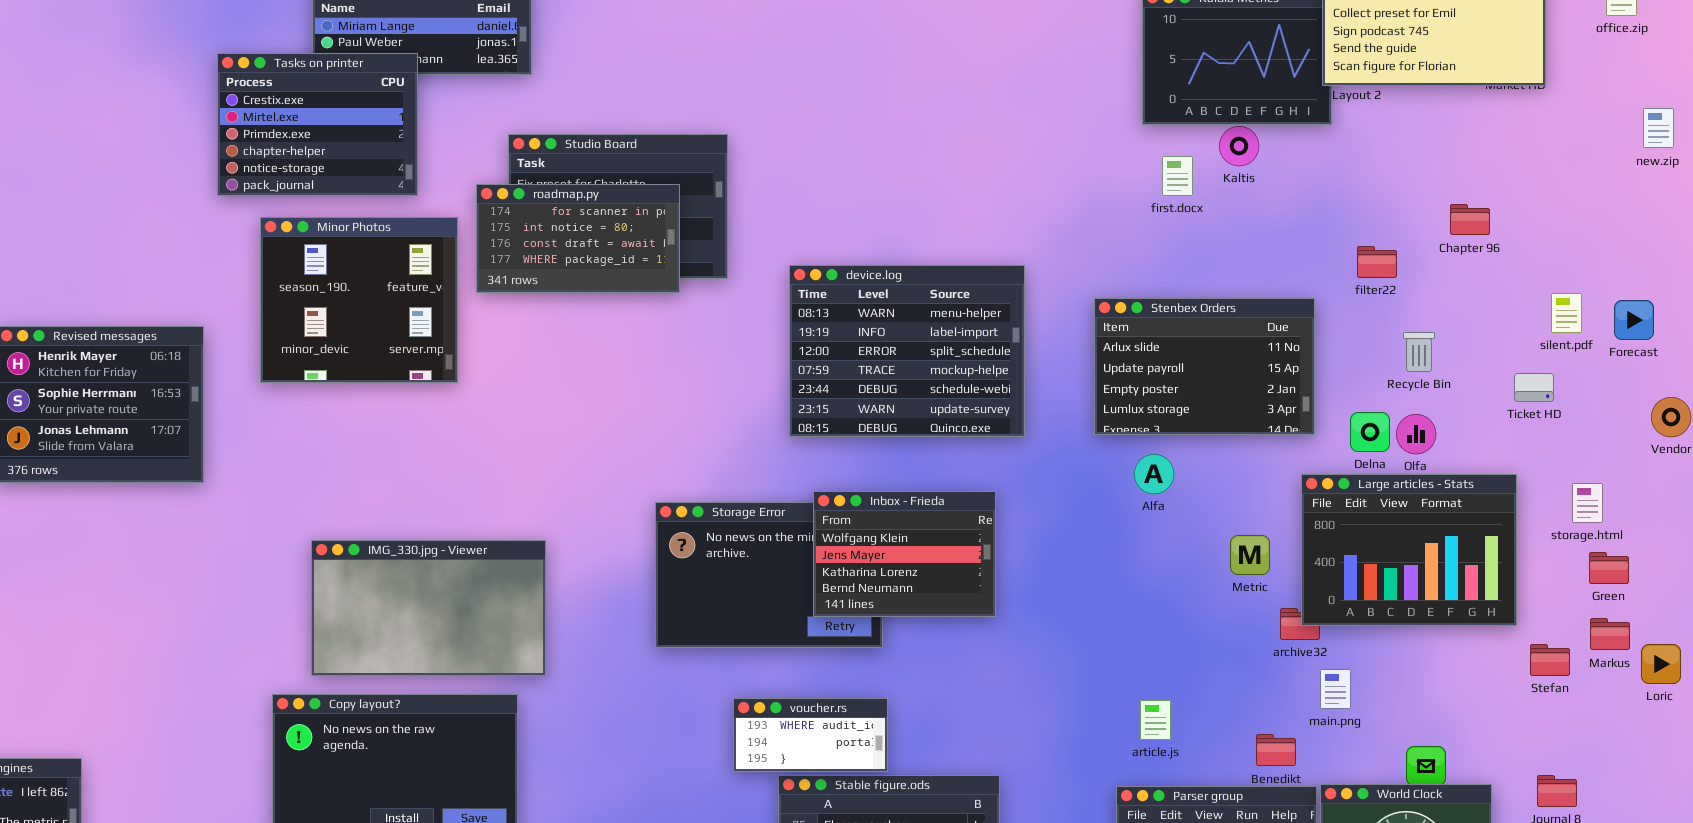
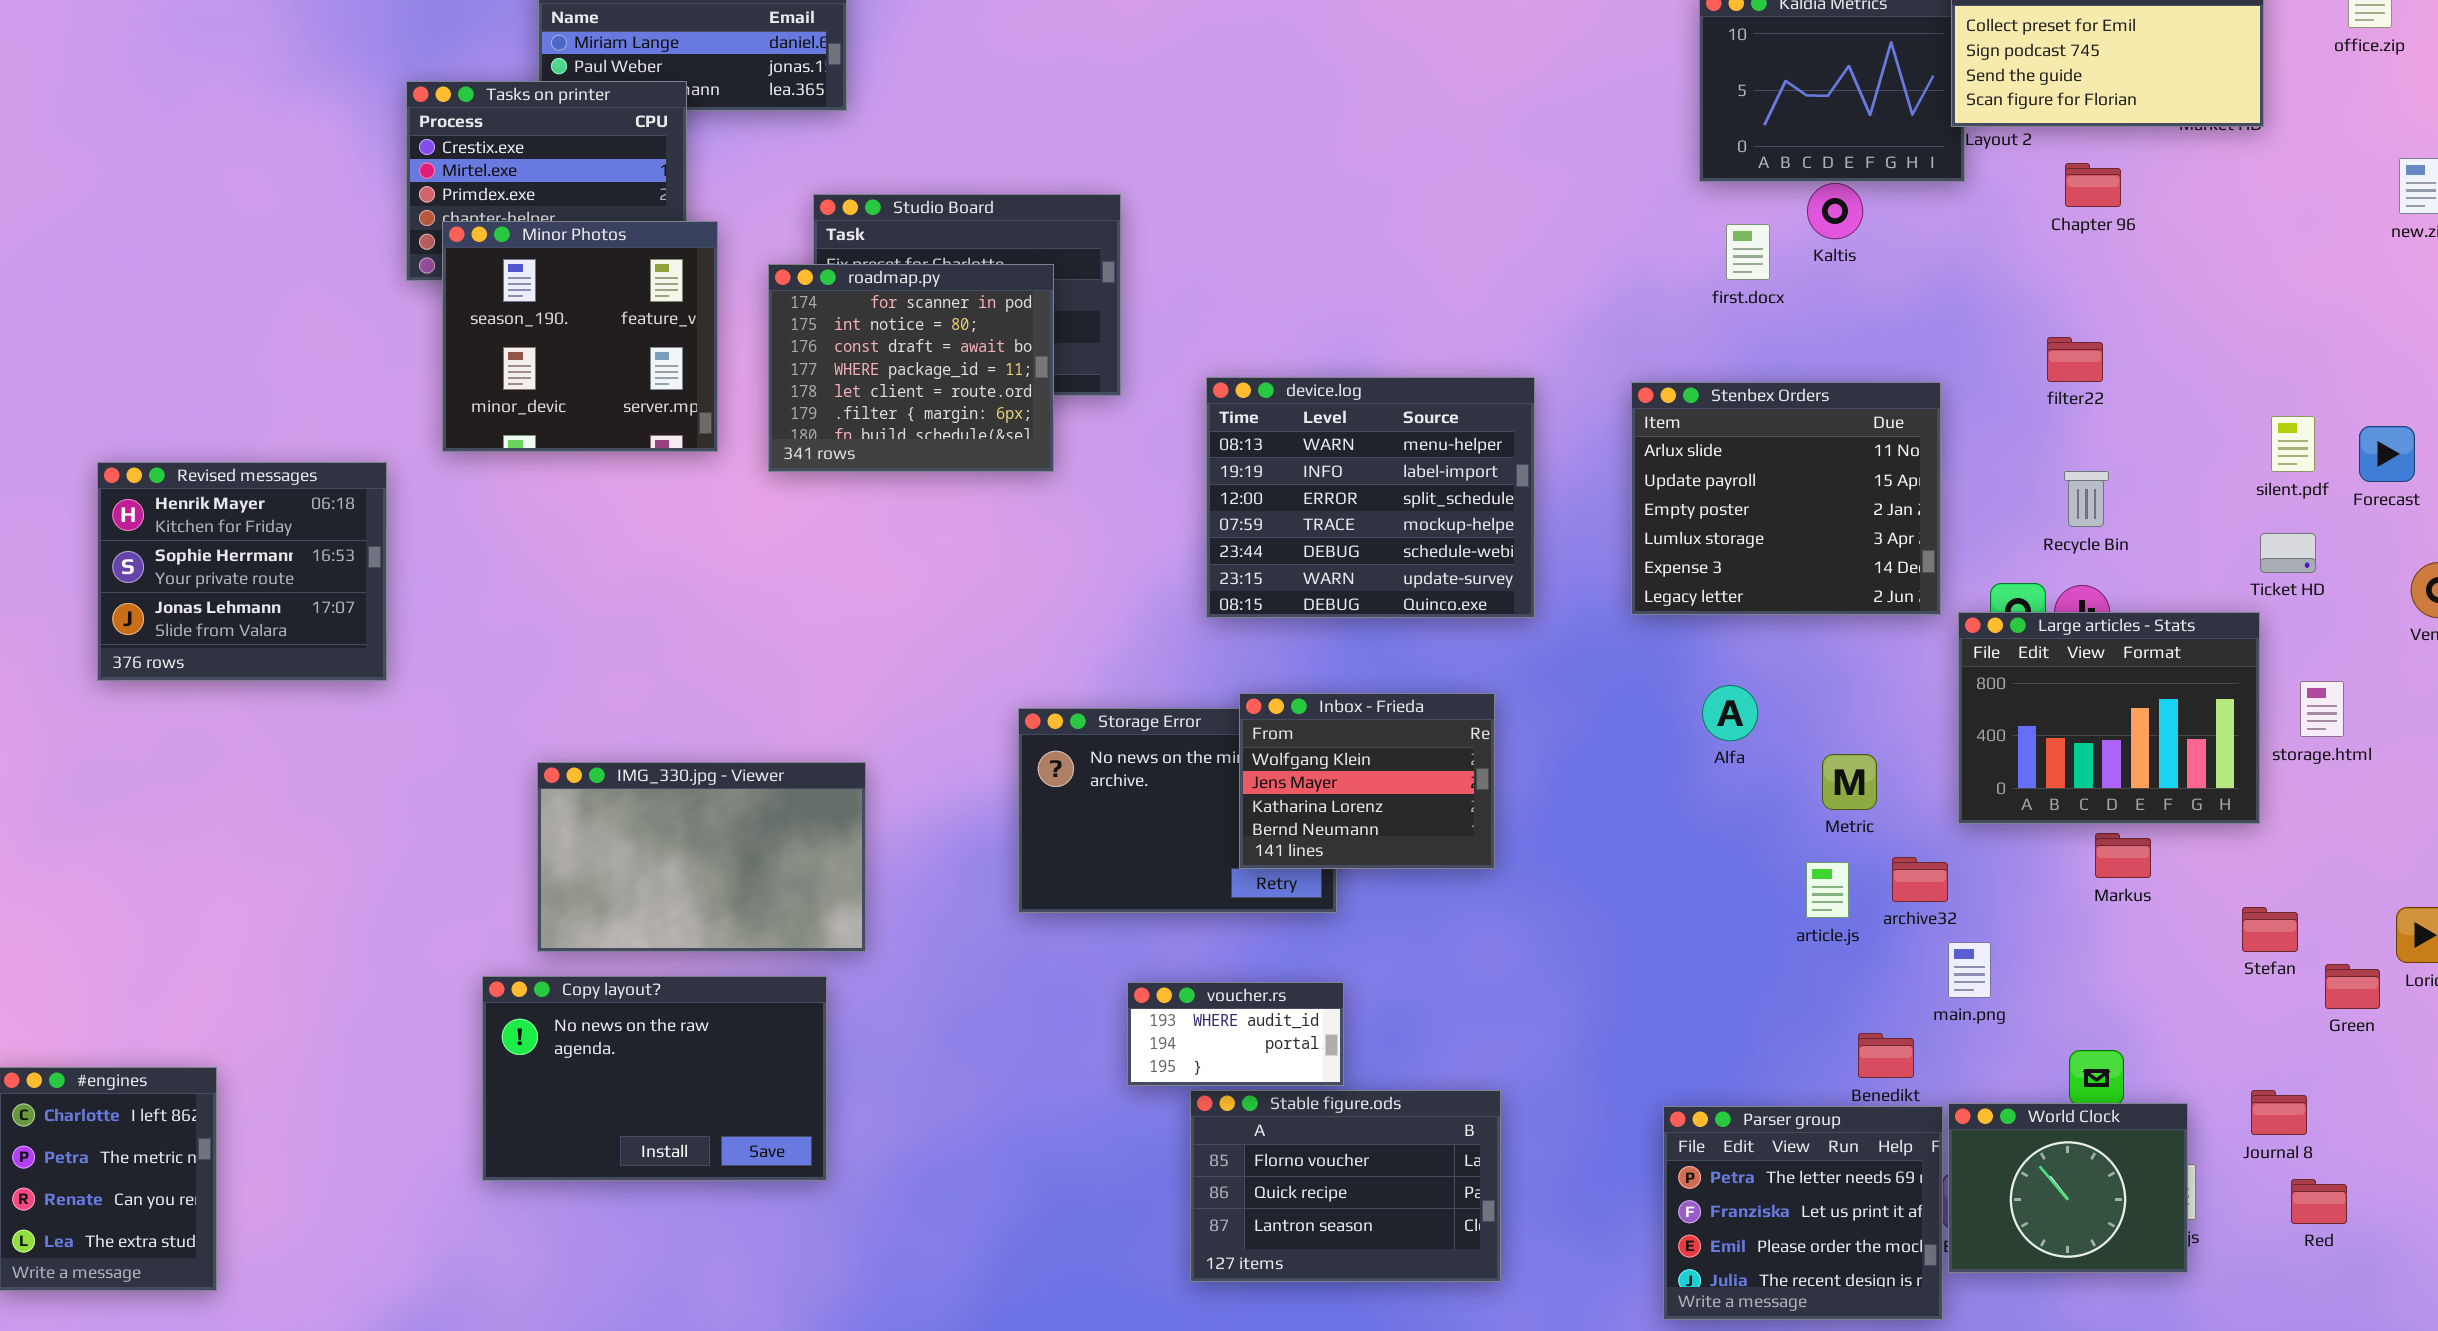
roadmap.py: [476,184,680,293] -> [768,264,1054,472], resized
Chapter 96: [1450,204,1490,235] -> [2065,163,2121,207], moved
Minor Photos: [260,217,458,383] -> [442,221,718,452], moved
filter22: [1357,246,1397,278] -> [2047,337,2103,382], moved
Stenbex Orders: [1094,298,1315,435] -> [1631,382,1941,615], resized
Ticket HD: [1514,373,1554,402] -> [2260,533,2316,573], moved
Alfa: [1134,454,1174,494] -> [1702,685,1758,741], moved
Large articles - Stats: [1301,474,1517,626] -> [1958,612,2260,824], moved
Green: [1589,552,1629,584] -> [2325,964,2380,1009], moved
Markus: [1590,618,1630,650] -> [2095,833,2151,878], moved
article.js: [1140,700,1171,740] -> [1806,862,1849,918], moved

